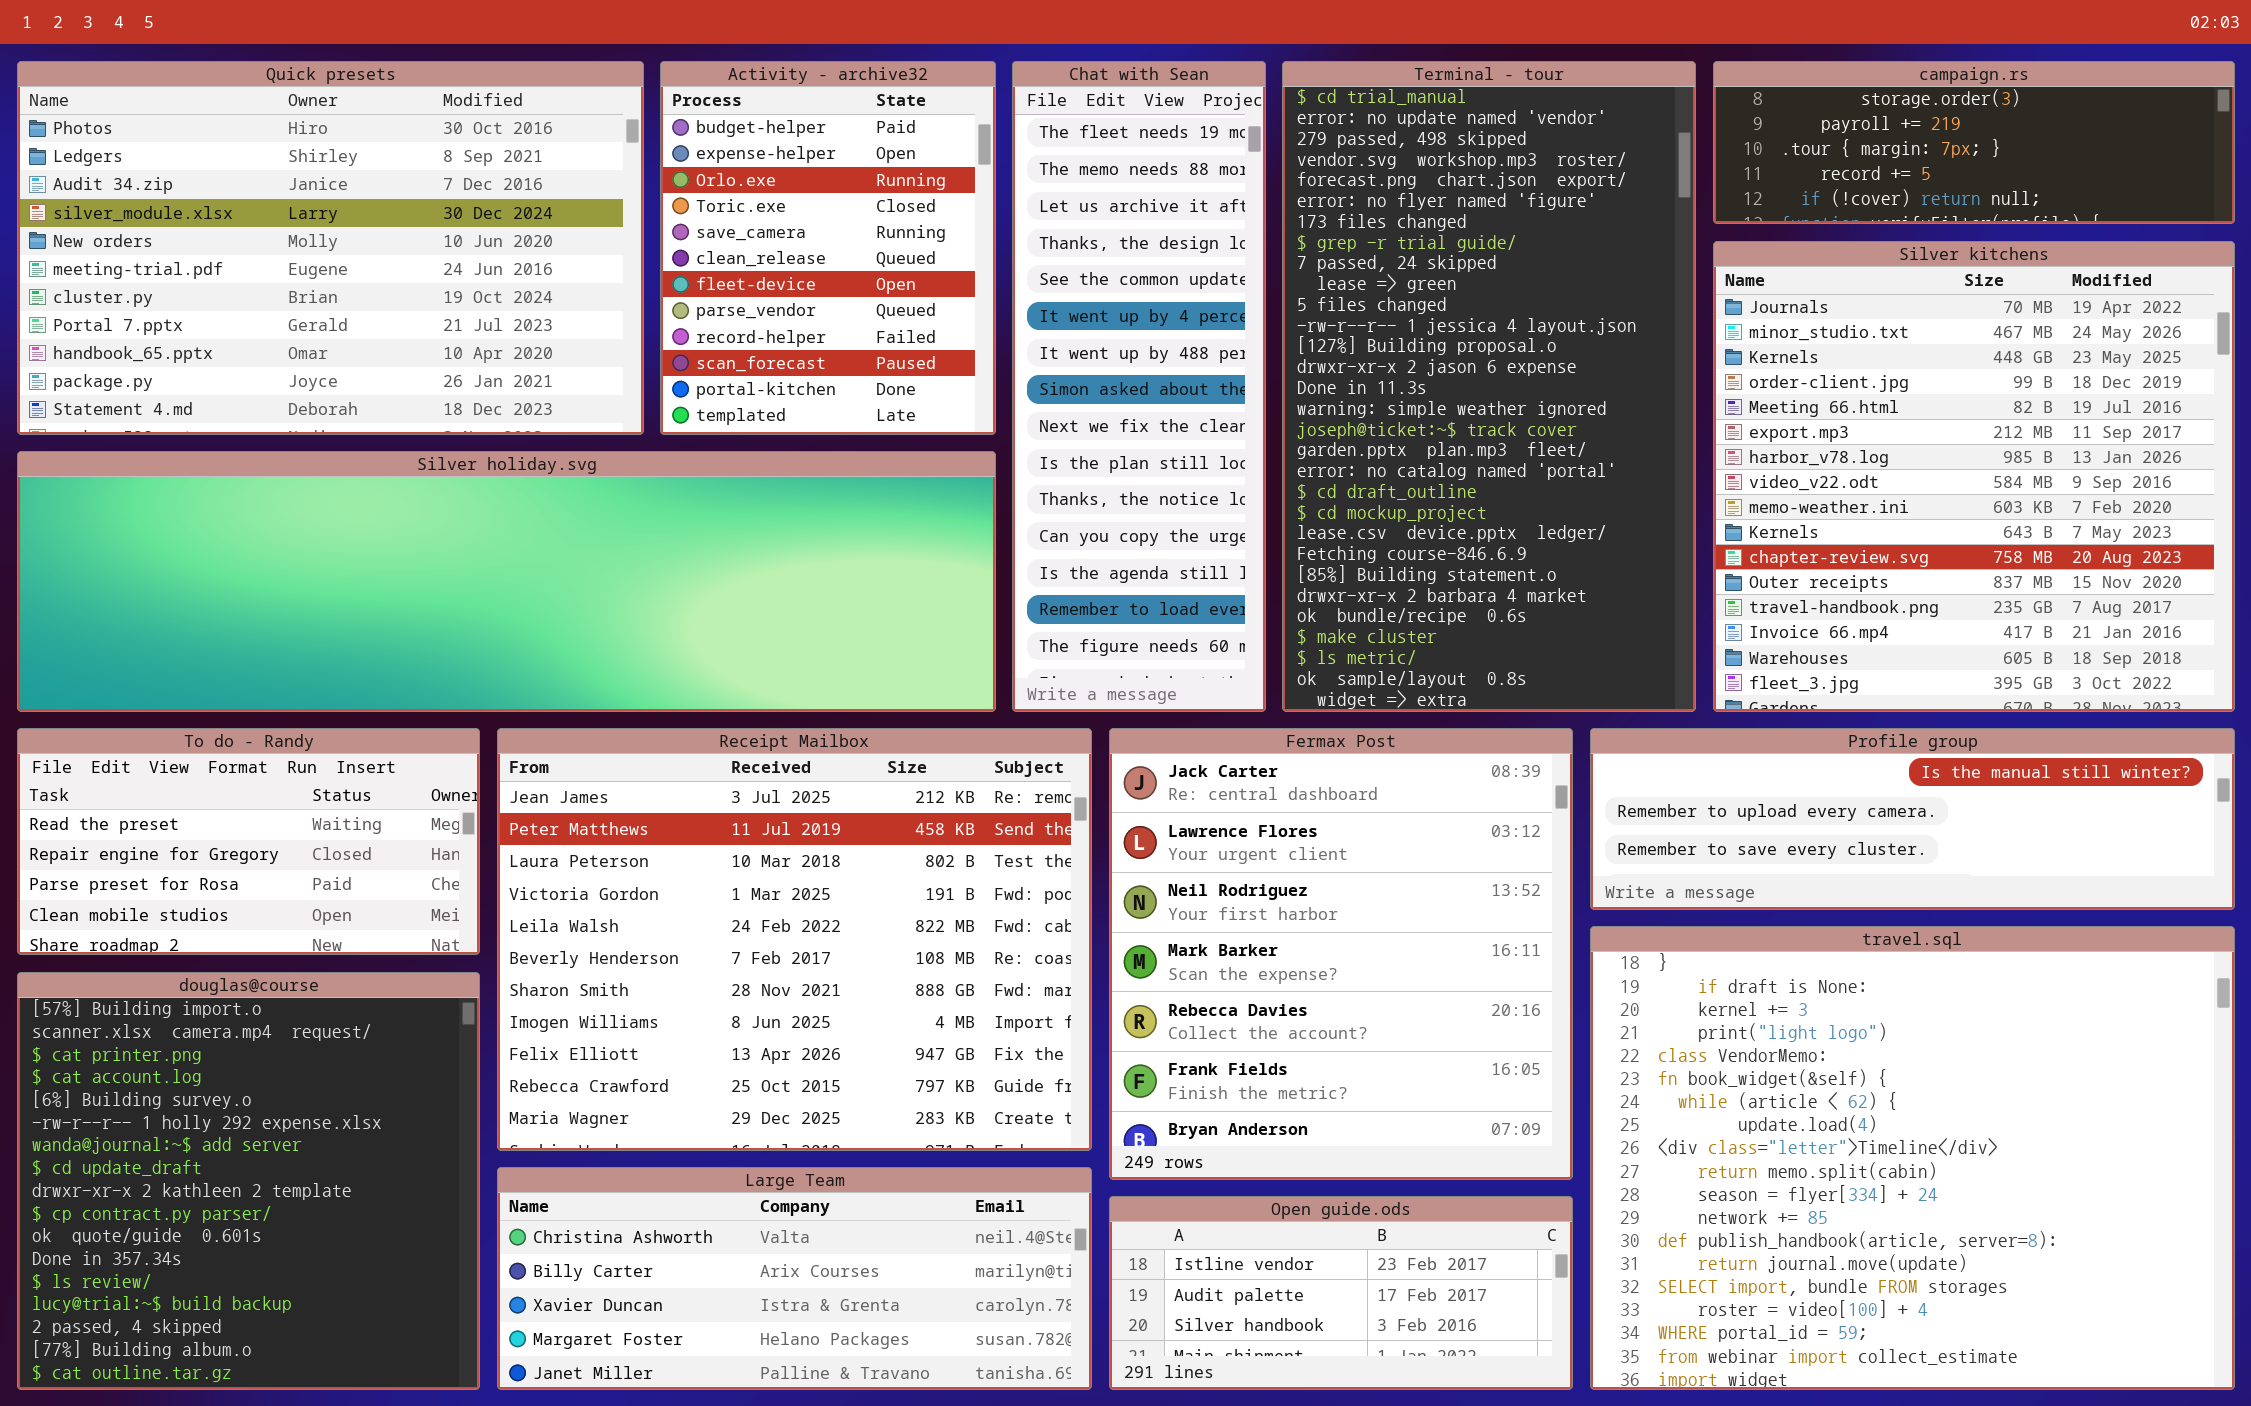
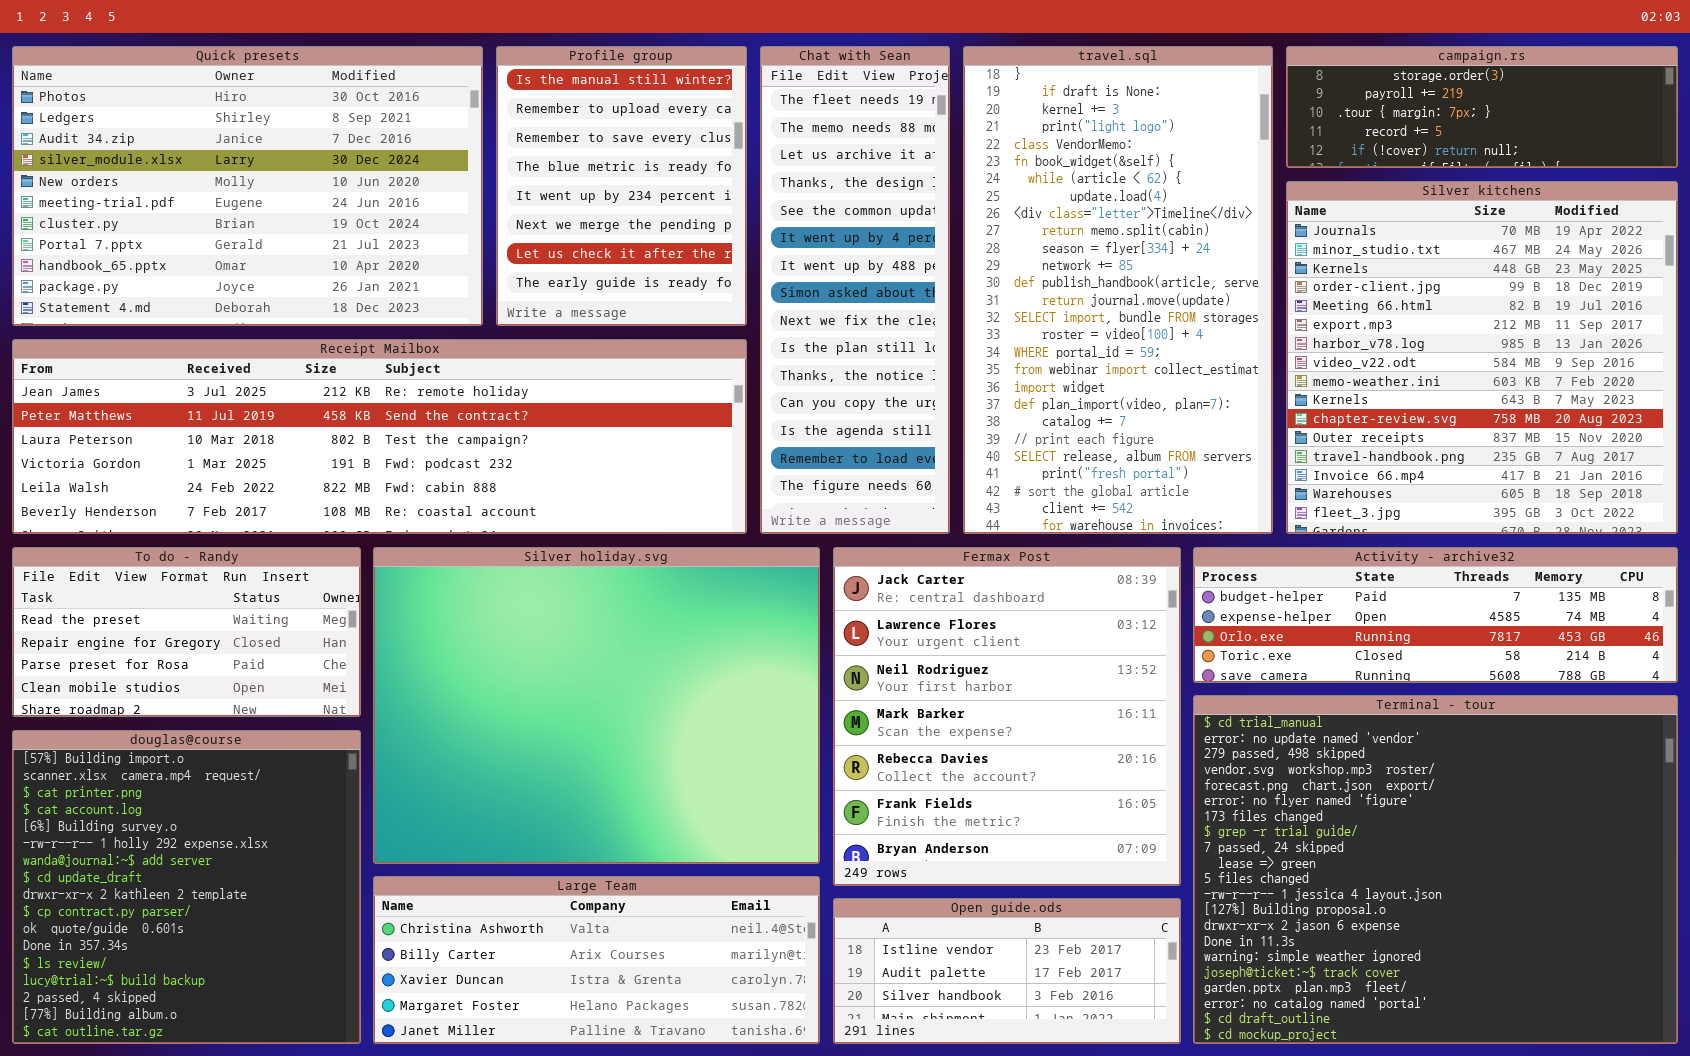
Activity - archive32: [660,61,996,435] -> [1193,547,1678,683], moved, resized
Terminal - tour: [1282,61,1696,712] -> [1193,695,1678,1044], moved, resized
Silver holiday.svg: [17,451,996,712] -> [373,547,820,864], moved, resized
Receipt Mailbox: [497,728,1092,1151] -> [12,339,747,534], moved, resized
Profile group: [1590,728,2235,910] -> [496,46,747,326], moved, resized
travel.sql: [1590,926,2235,1390] -> [963,46,1273,534], moved, resized

